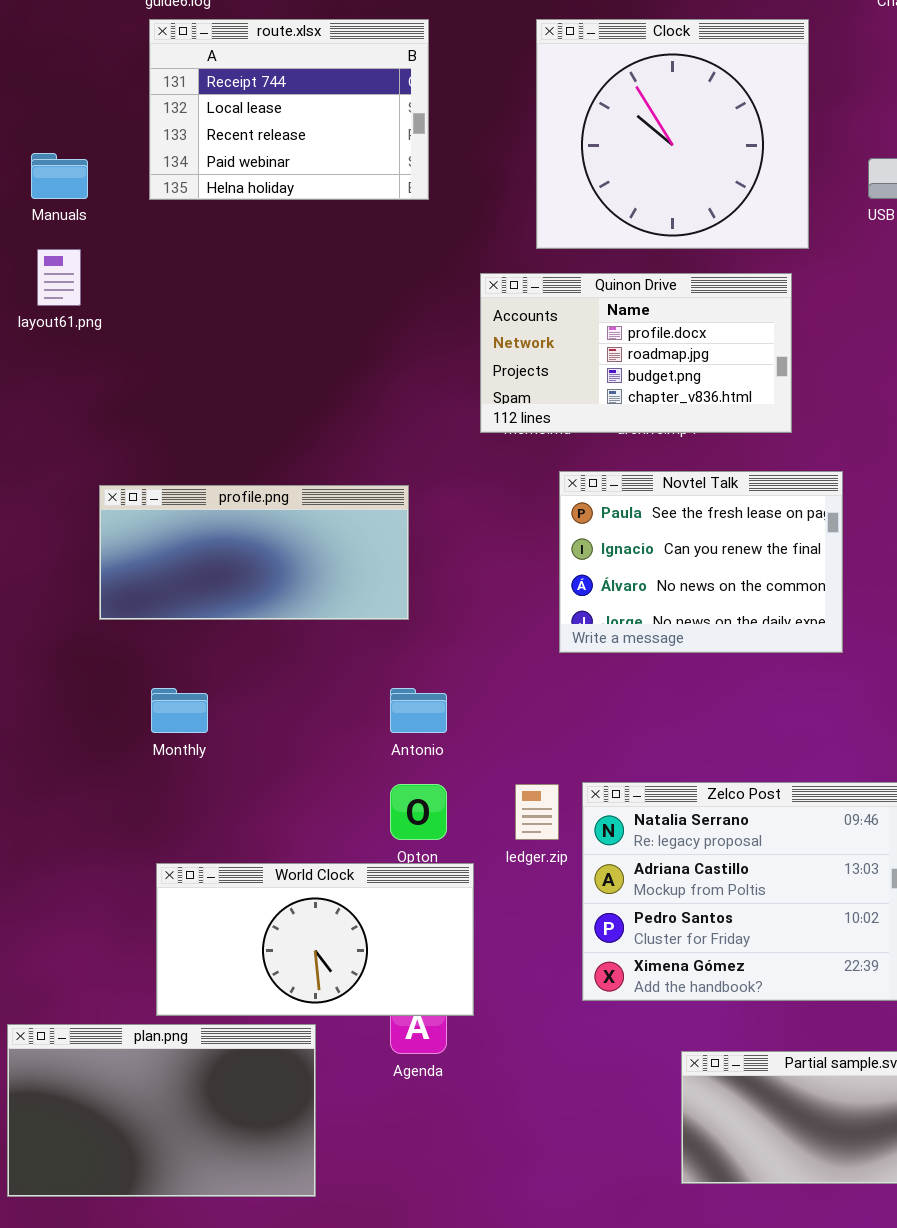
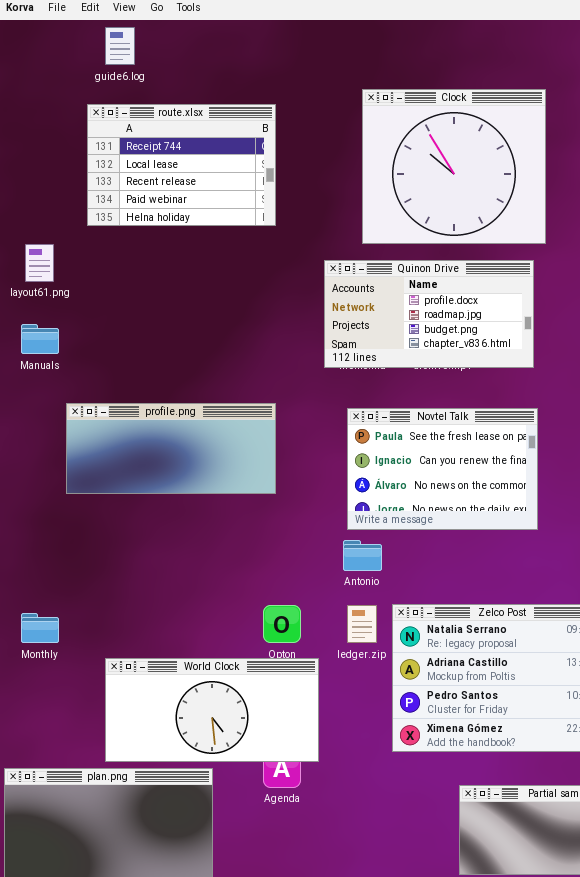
route.xlsx: [149,19,429,200] -> [87,104,276,226], moved
Manuals: [31,153,88,199] -> [21,324,59,354], moved
Novtel Talk: [559,471,843,653] -> [347,408,538,530], moved
Monthly: [151,688,208,733] -> [21,613,59,643], moved
Antonio: [390,688,447,733] -> [343,540,382,571], moved

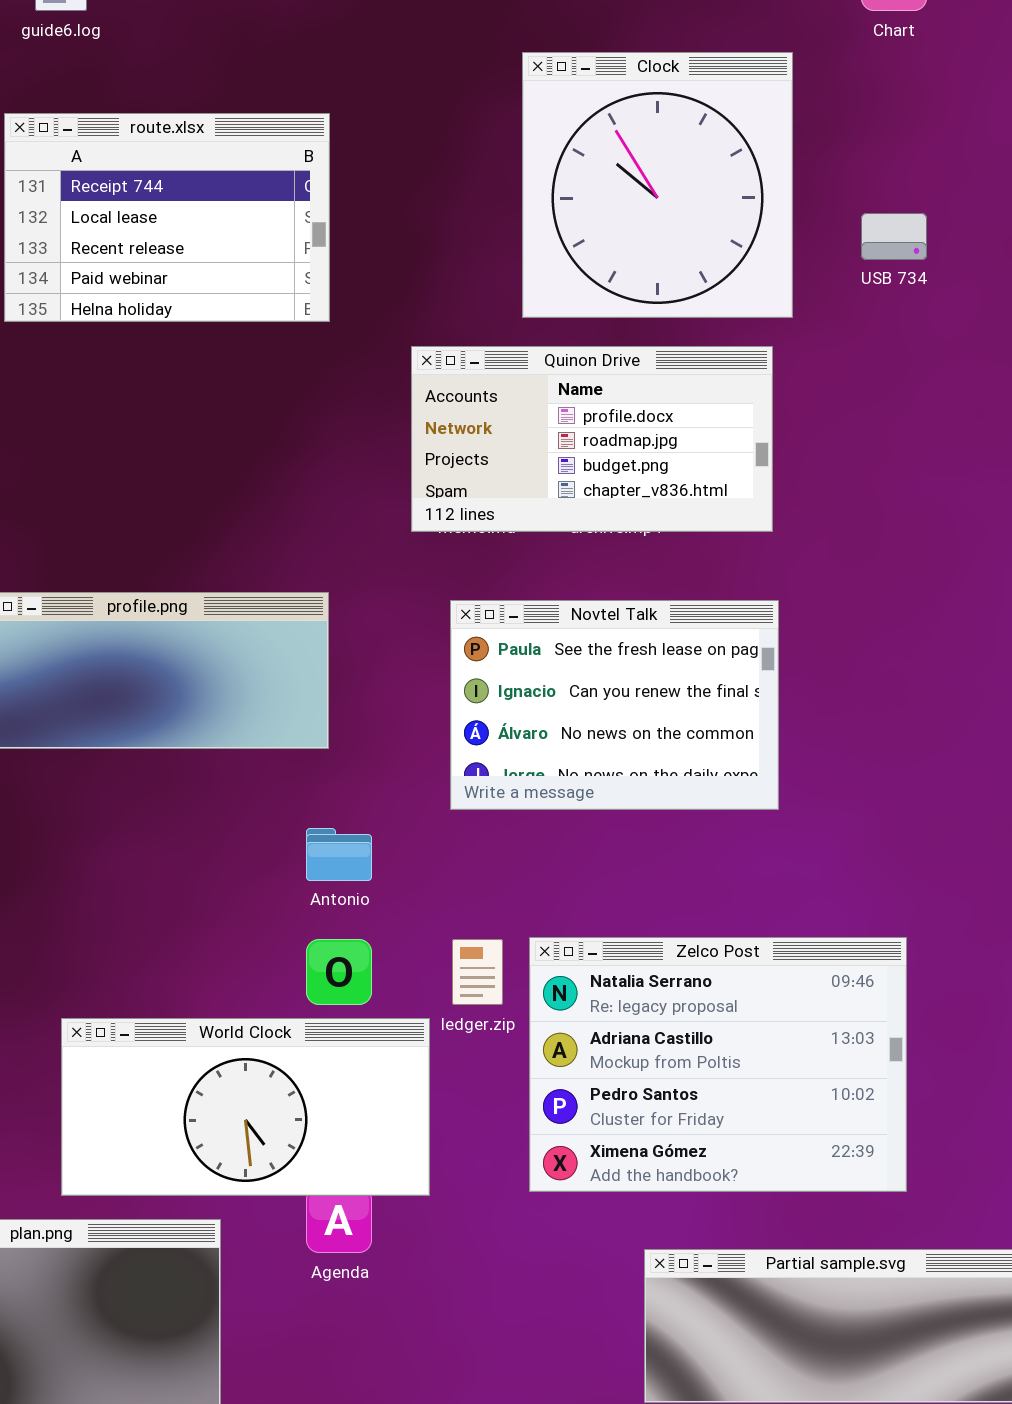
Clock: [362,89,546,244] -> [522,52,793,318], resized
route.xlsx: [87,104,276,226] -> [4,113,330,322], moved
Antonio: [343,540,382,571] -> [306,828,372,881], moved
World Clock: [105,658,319,762] -> [61,1018,430,1196], moved

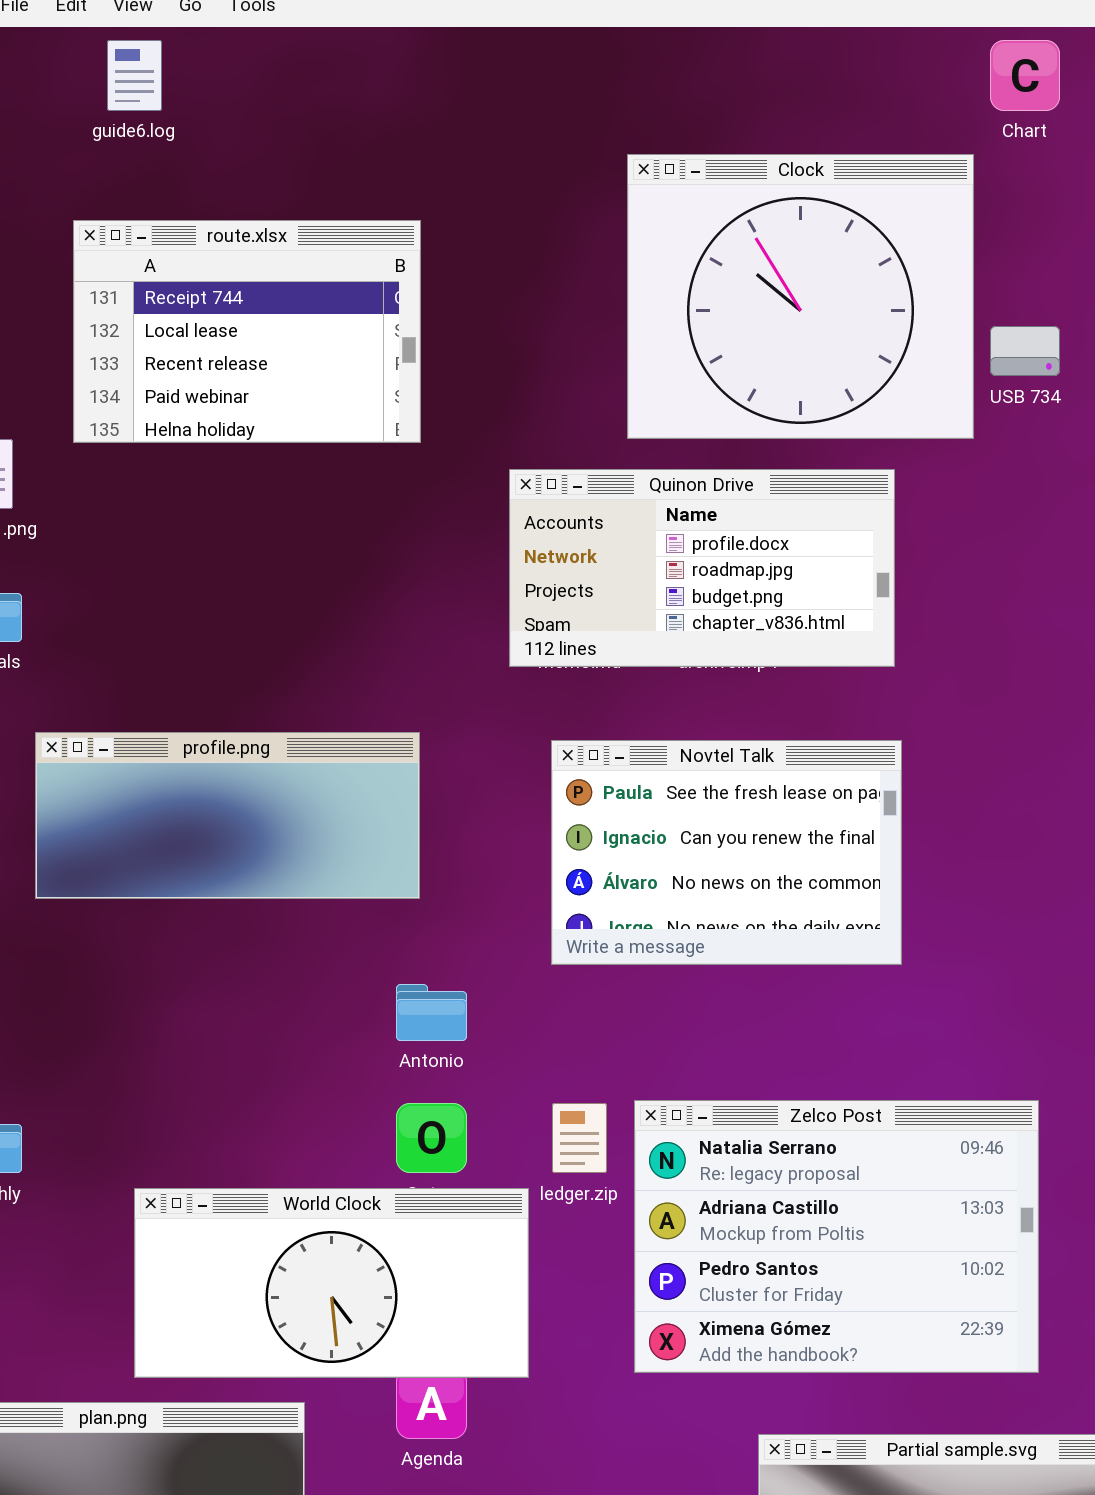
Clock: [522,52,793,318] -> [627,154,974,439], resized

